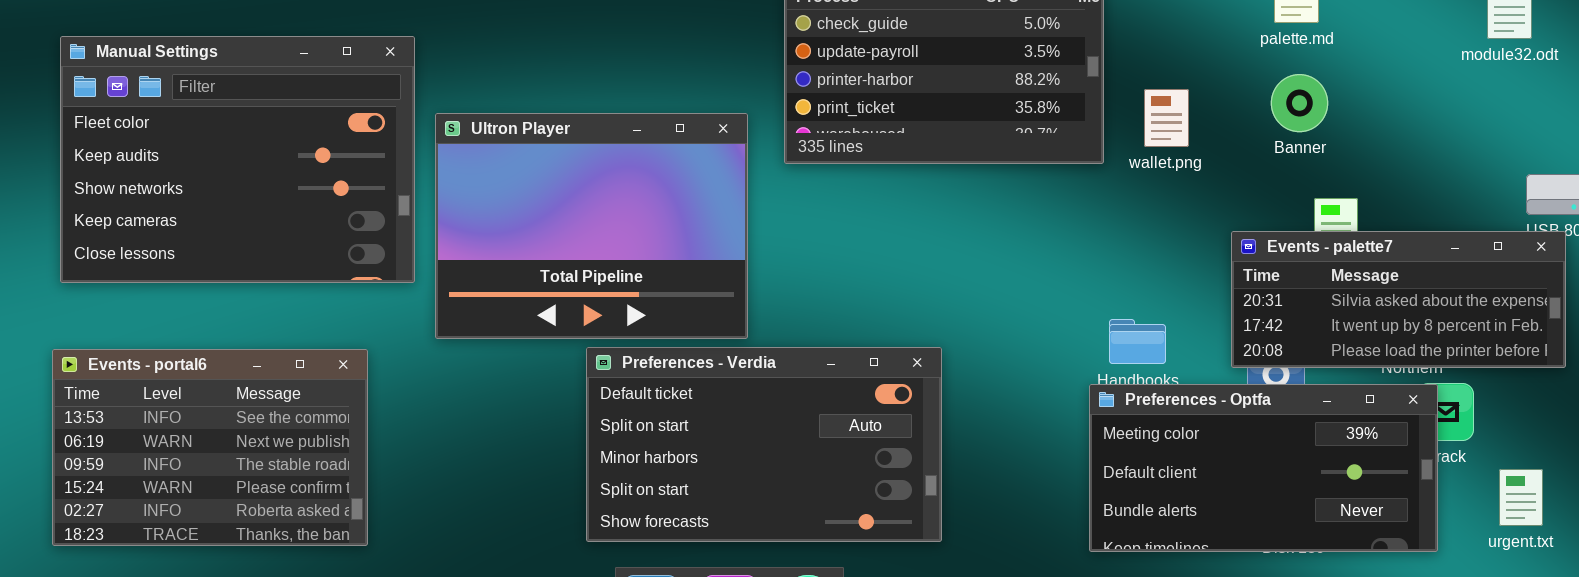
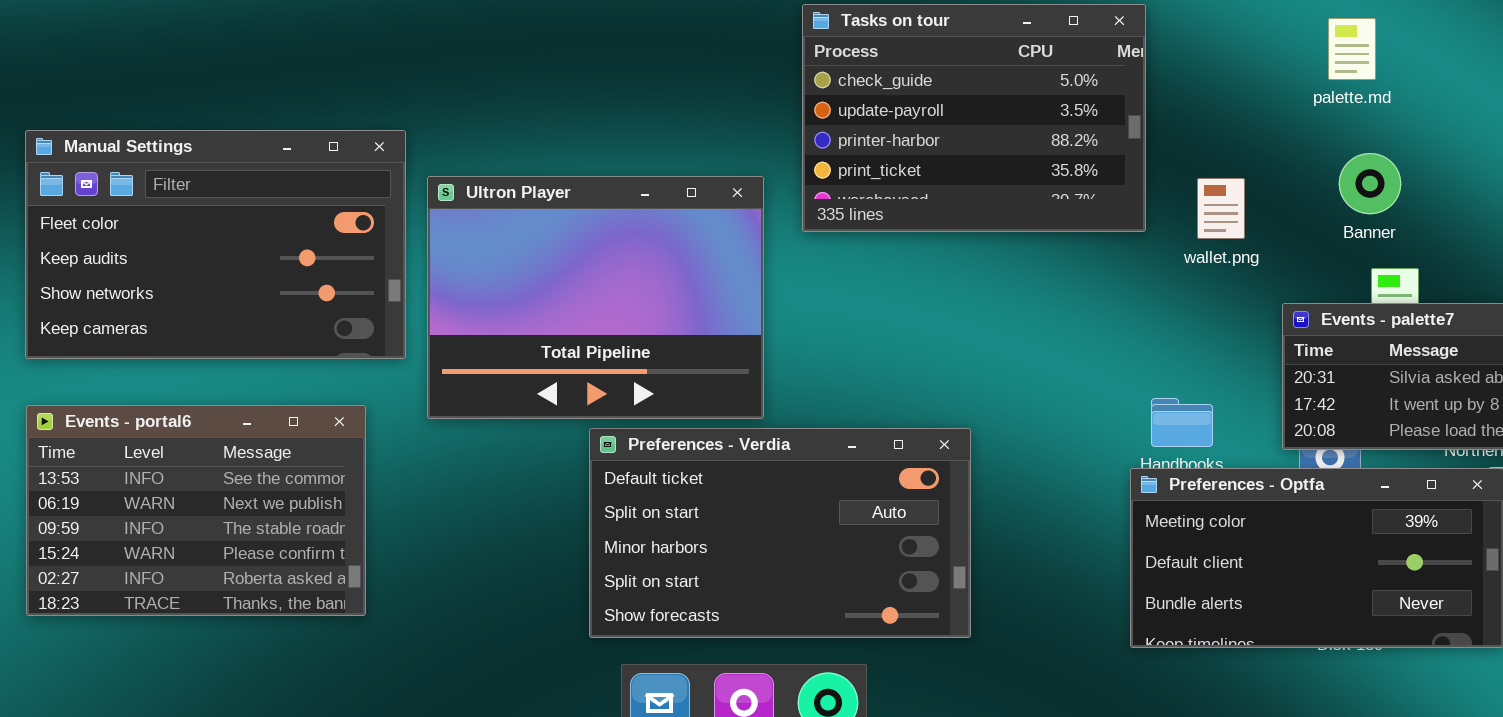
Manual Settings: [60,36,415,283] -> [25,130,406,359], resized
Banner: [1271,74,1328,132] -> [1339,153,1401,214], moved
wallet.png: [1144,89,1189,147] -> [1197,178,1245,239], moved
Events - portal6: [52,349,368,546] -> [26,405,366,616], moved

